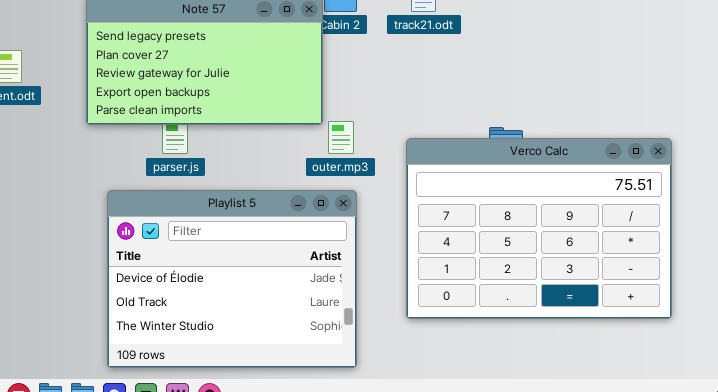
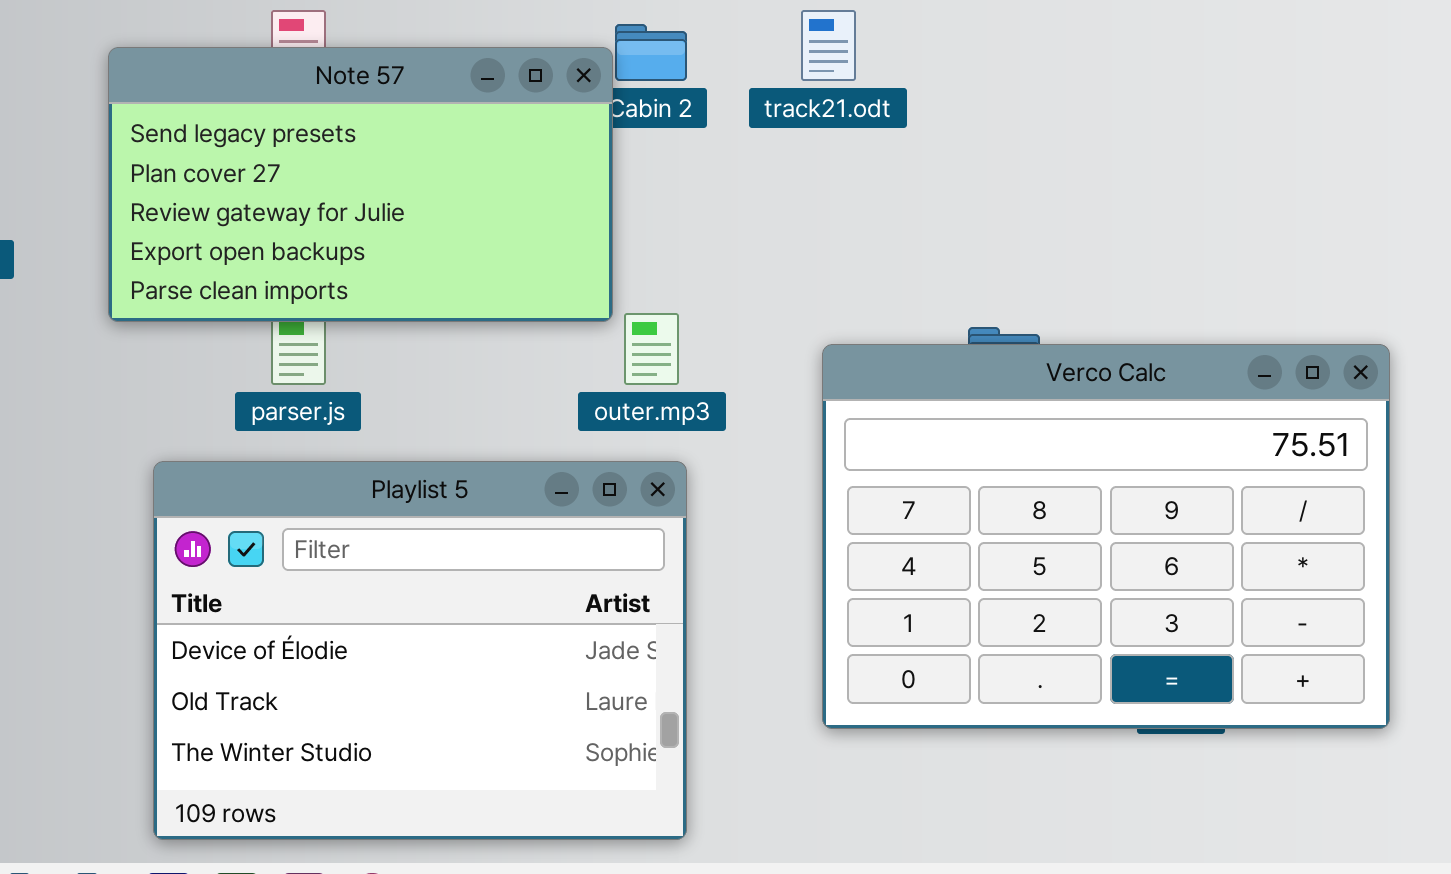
Verco Calc: [406,138,672,319] -> [822,344,1390,729], moved

